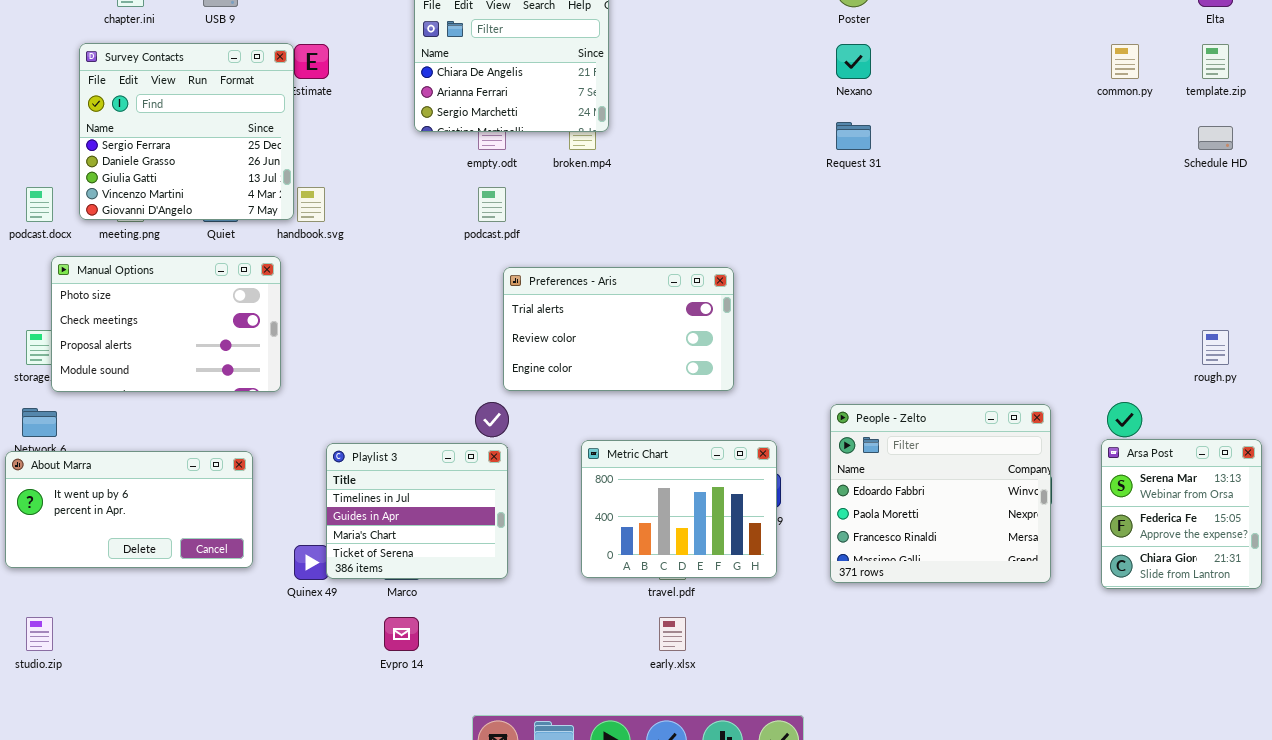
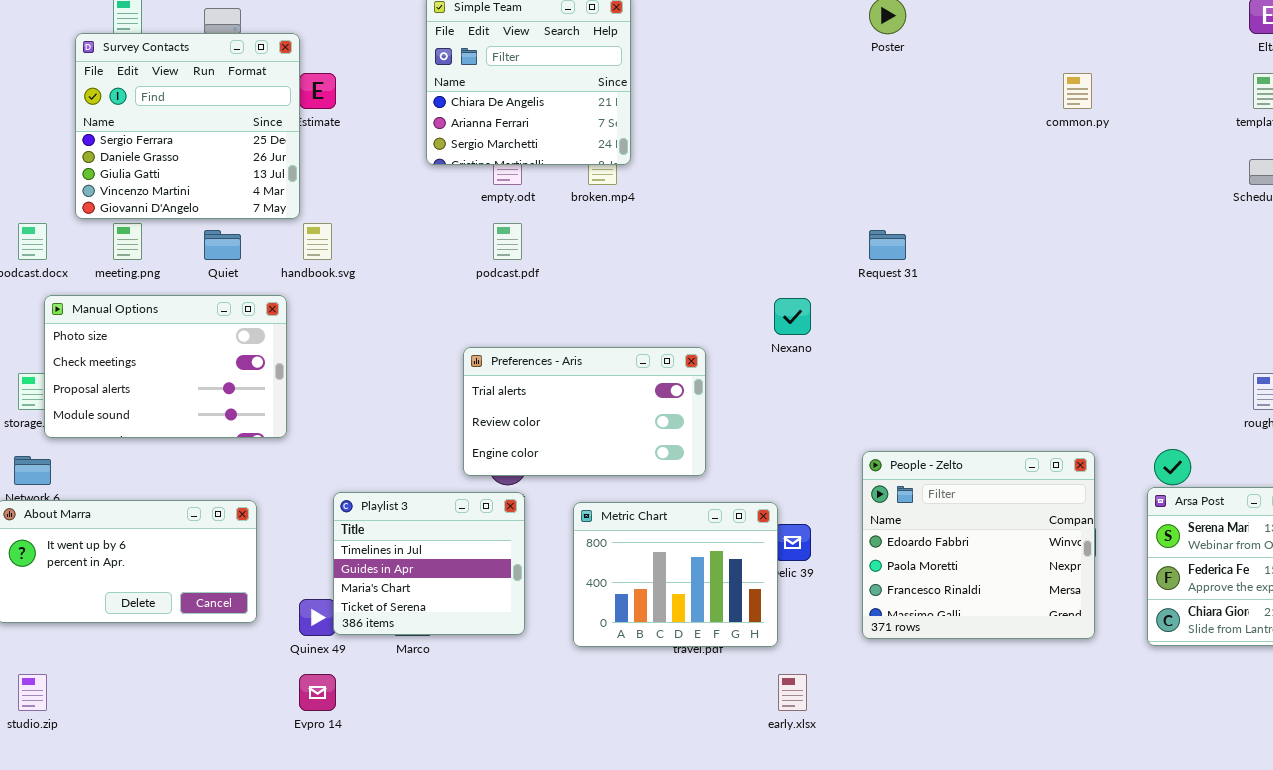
Survey Contacts: [79,43,294,220] -> [75,33,300,219], moved
Nexano: [836,44,871,79] -> [774,298,811,335], moved
common.py: [1111,44,1139,79] -> [1063,73,1092,109], moved
Request 31: [836,122,871,150] -> [869,230,906,260], moved
Preferences - Aris: [503,267,734,391] -> [463,347,706,476], moved
Metric Chart: [581,440,777,578] -> [573,502,778,647], moved
Evpro 14: [384,617,419,651] -> [299,674,336,711], moved
early.xlsx: [659,617,686,651] -> [778,674,807,711], moved

